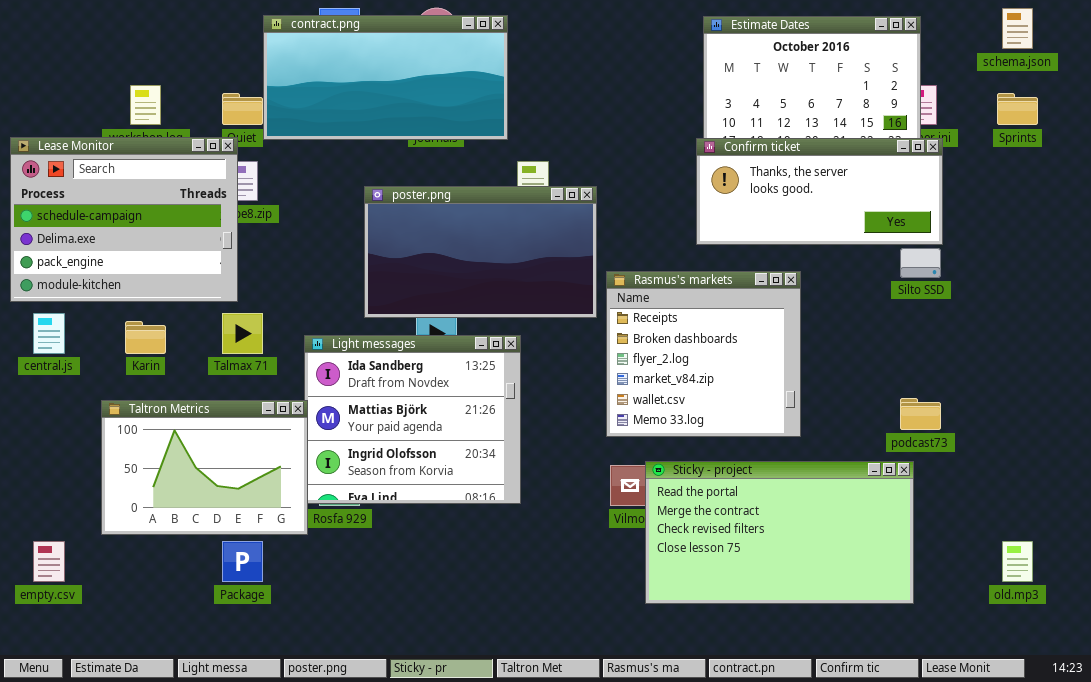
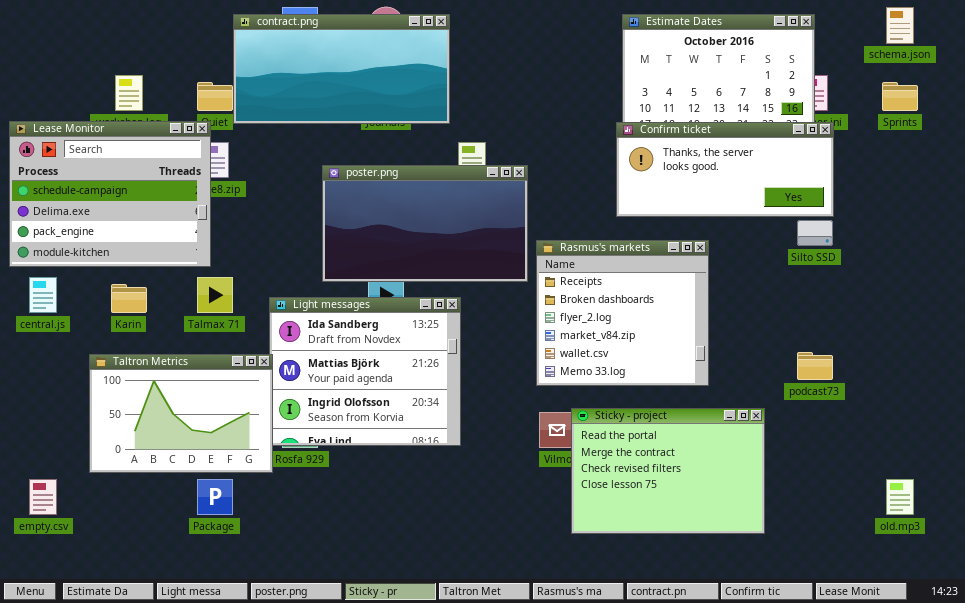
Sticky - project: [645,461,914,604] -> [571,408,765,534], resized

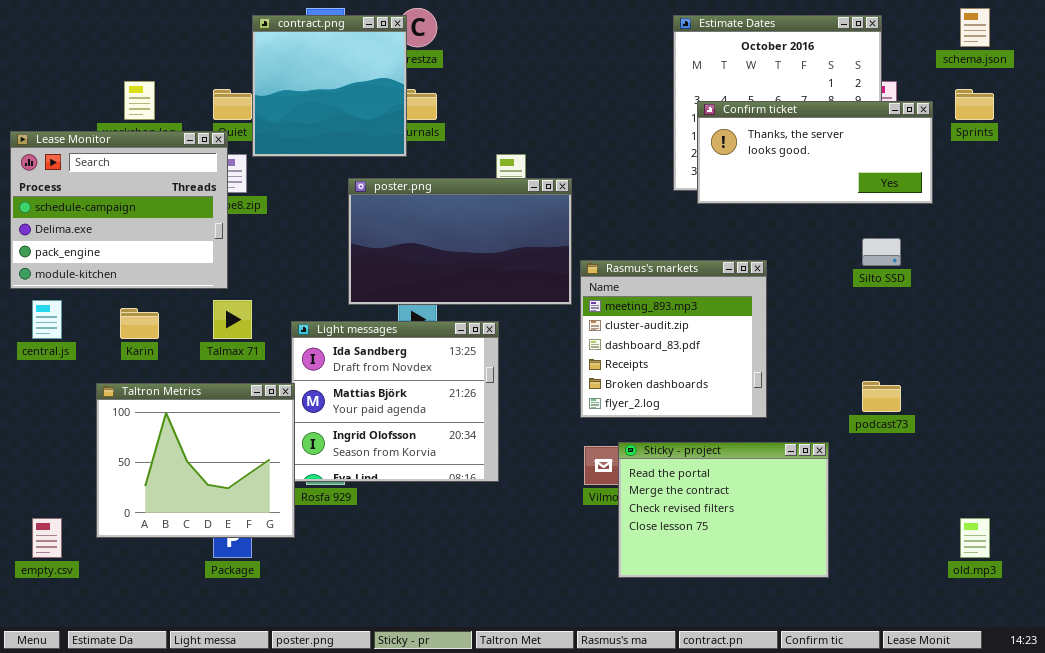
contract.png: [233,14,450,124] -> [252,15,407,157], resized
Confirm ticket: [616,122,834,217] -> [697,101,933,204], moved
Rasmus's markets: [536,240,709,386] -> [580,260,767,418], scrolled up 3 rows
Taltron Metrics: [89,354,273,473] -> [96,383,295,538], resized

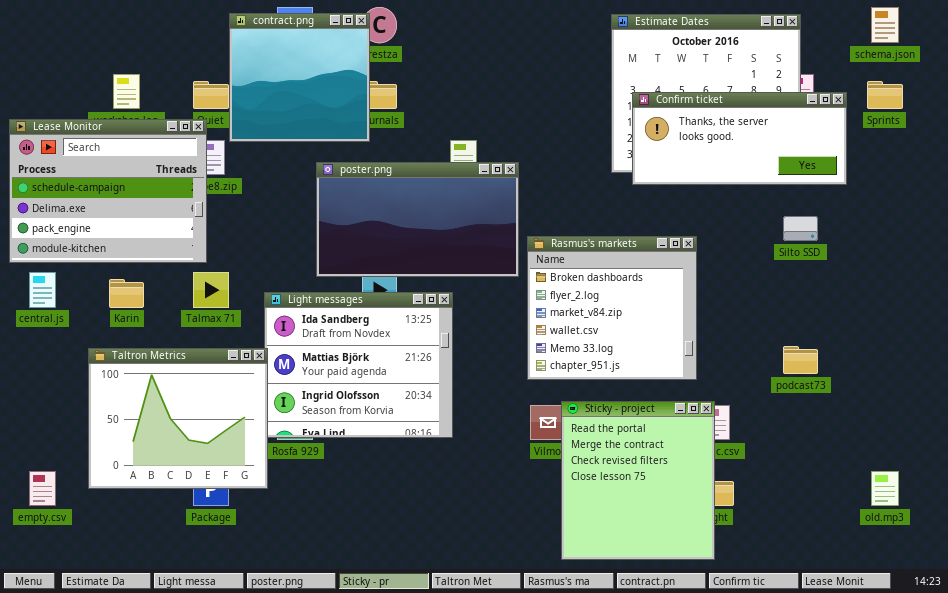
Rasmus's markets: [580,260,767,418] -> [527,236,697,380], scrolled down 4 rows
Sticky - project: [618,442,829,578] -> [561,401,715,560], resized

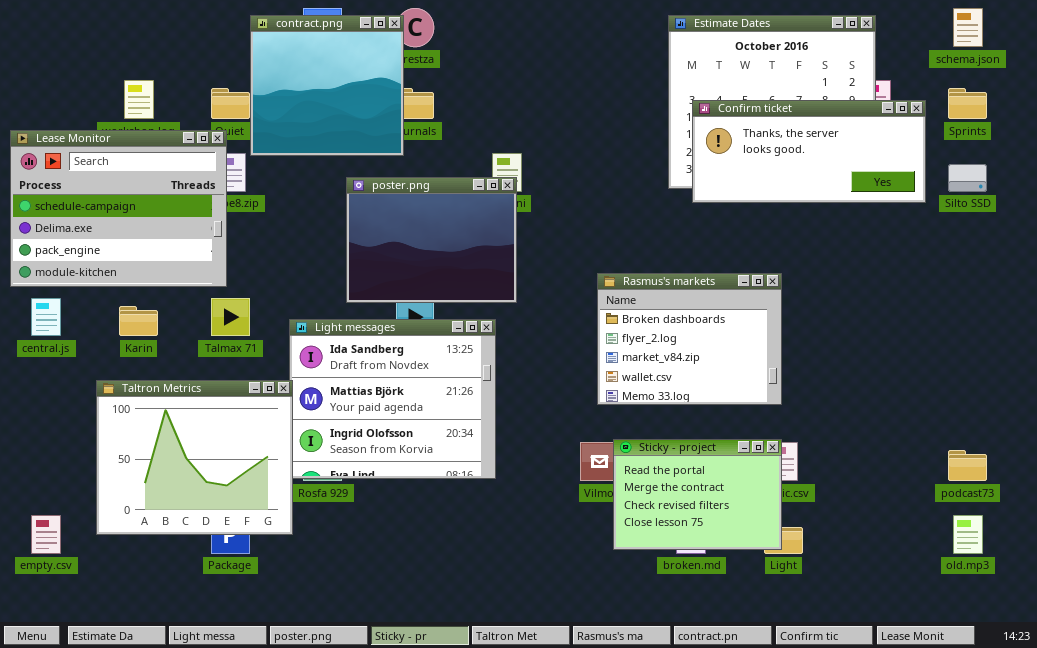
poster.png: [316,162,519,277] -> [346,177,517,303], resized
Silto SSD: [783,216,818,241] -> [948,164,987,192], moved
Rasmus's markets: [527,236,697,380] -> [597,273,782,405], moved, resized
podcast73: [783,346,818,374] -> [948,450,987,481], moved
Sticky - project: [561,401,715,560] -> [613,439,782,550], resized

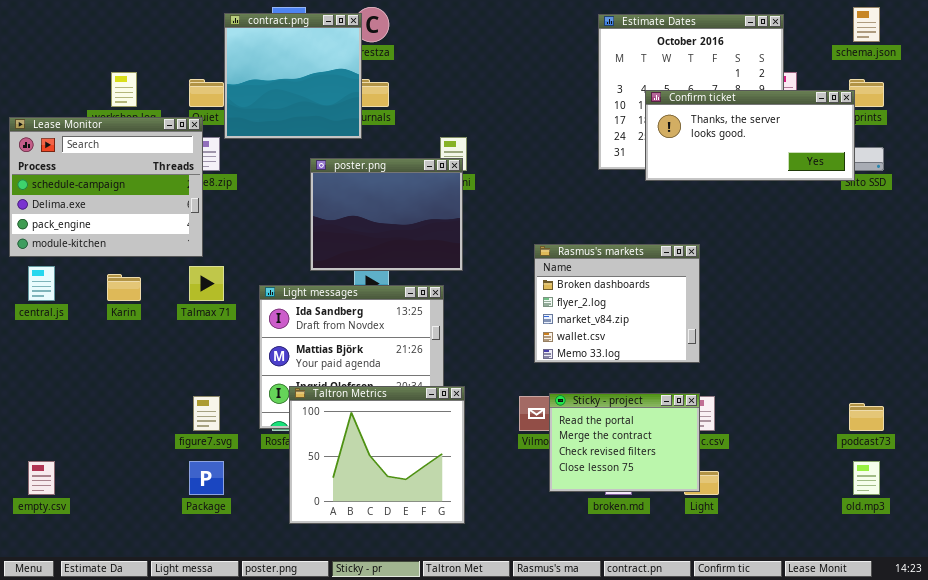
Confirm ticket: [692,100,926,203] -> [645,90,855,181], moved
Taltron Metrics: [96,380,293,535] -> [289,386,465,524], moved

